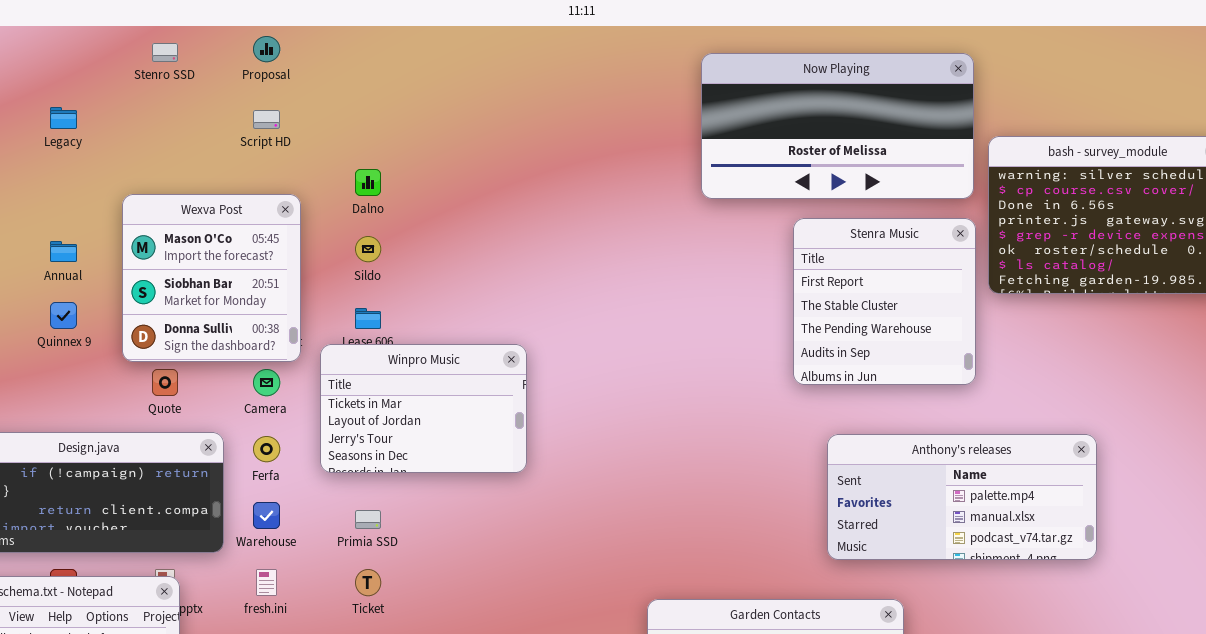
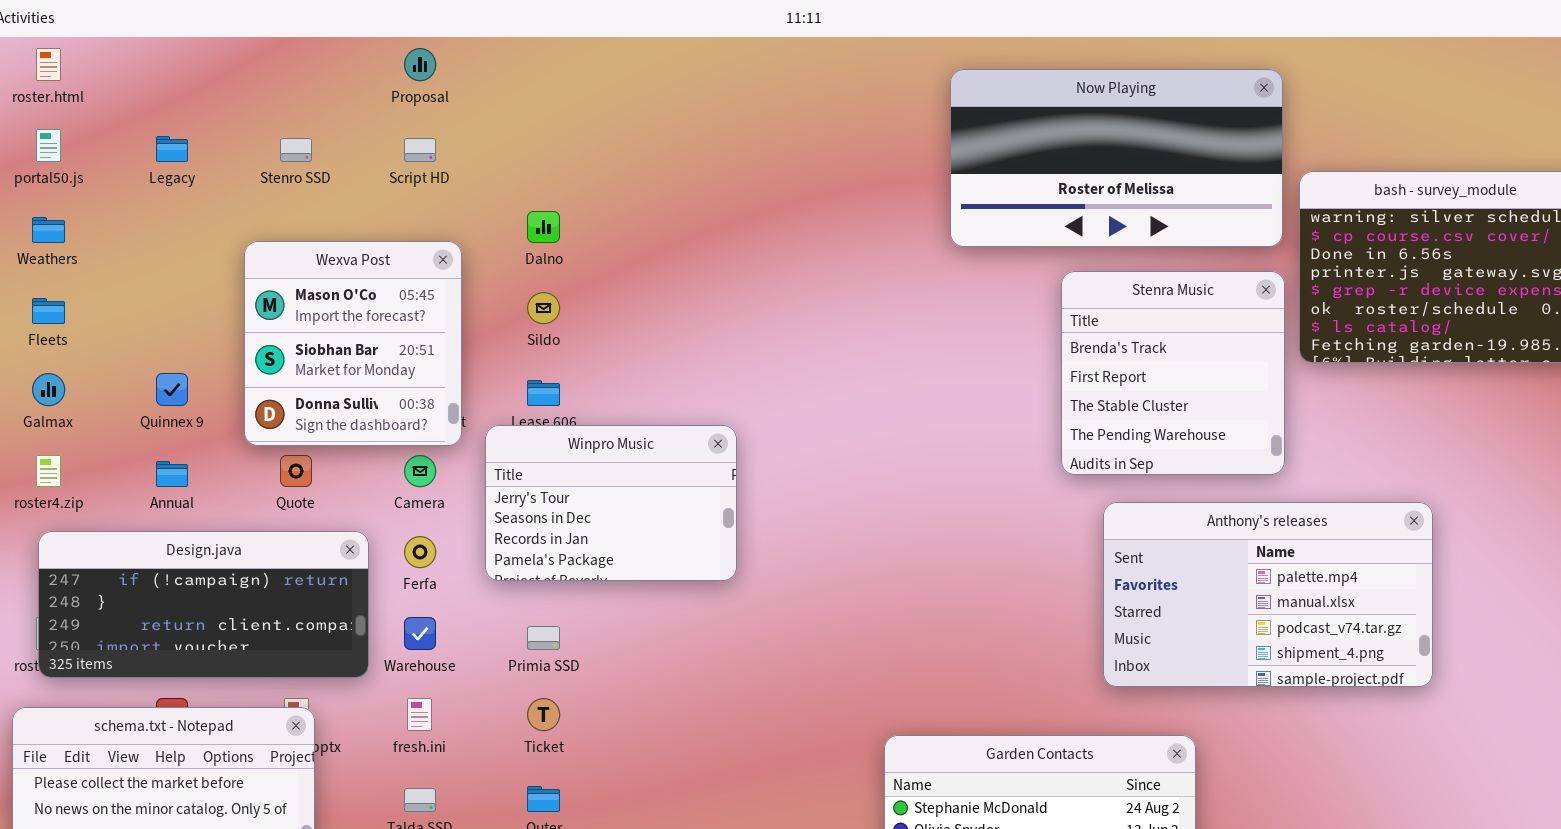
Stenro SSD: [152,43,178,62] -> [280,138,312,162], moved
Stenra Music: [793,218,976,385] -> [1061,271,1285,475], scrolled up 1 row
Annual: [50,241,77,262] -> [156,461,188,487], moved
Winpro Music: [320,344,527,473] -> [485,425,737,581], scrolled down 2 rows
Anthony's releases: [827,434,1097,560] -> [1103,502,1433,687], resized

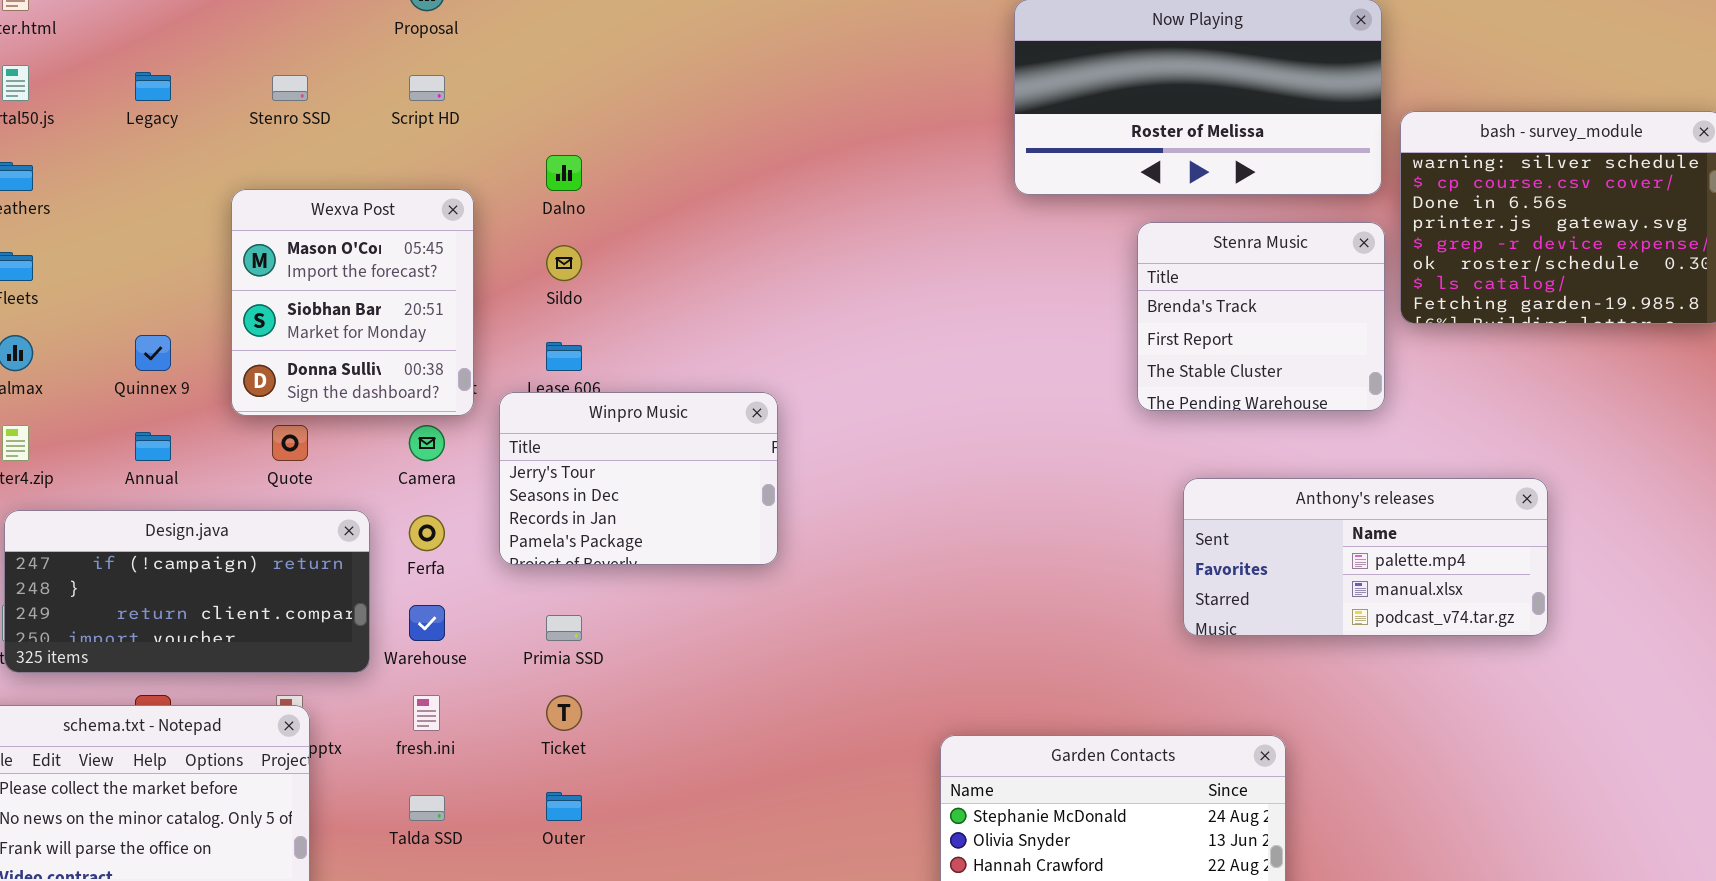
Stenra Music: [1061,271,1285,475] -> [1137,222,1385,411], resized
Anthony's releases: [1103,502,1433,687] -> [1183,478,1548,636], resized

